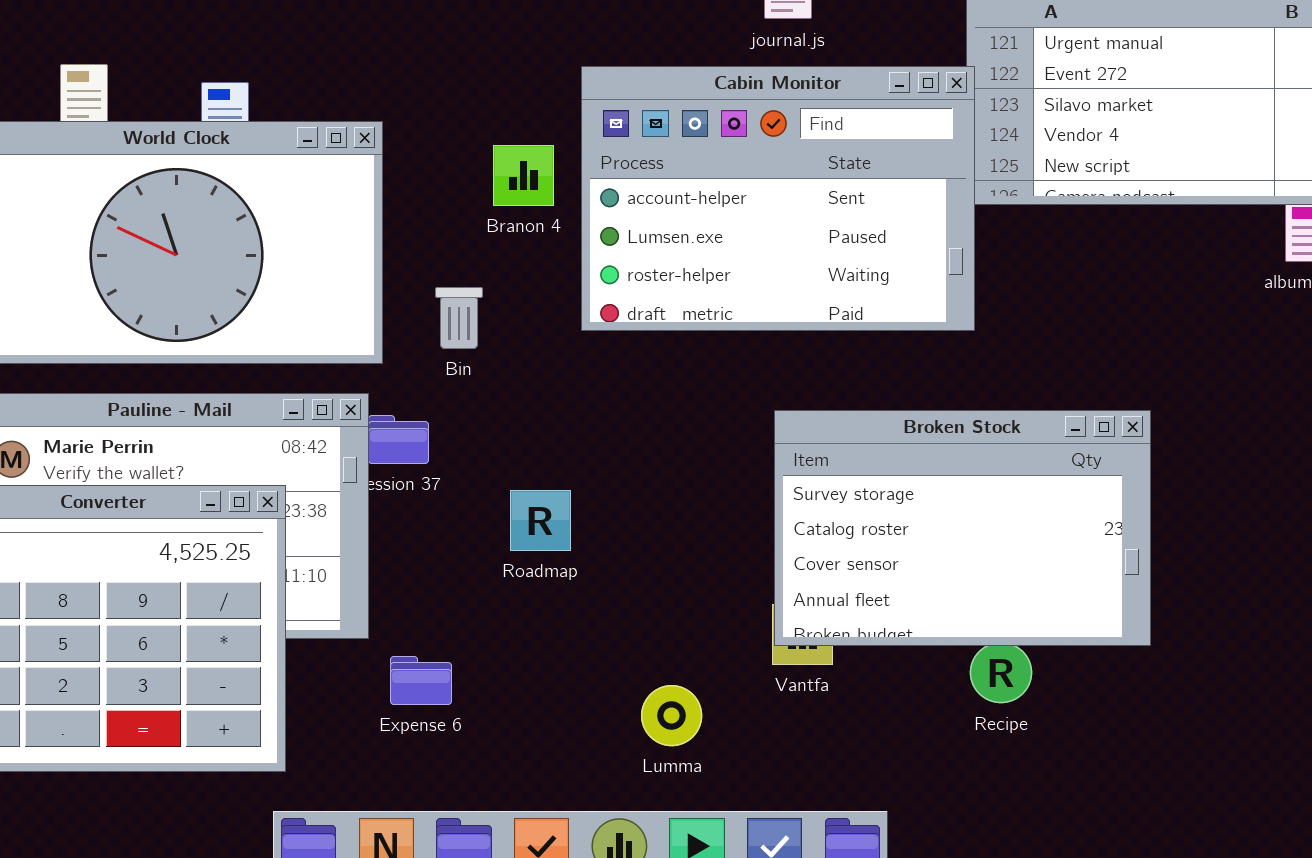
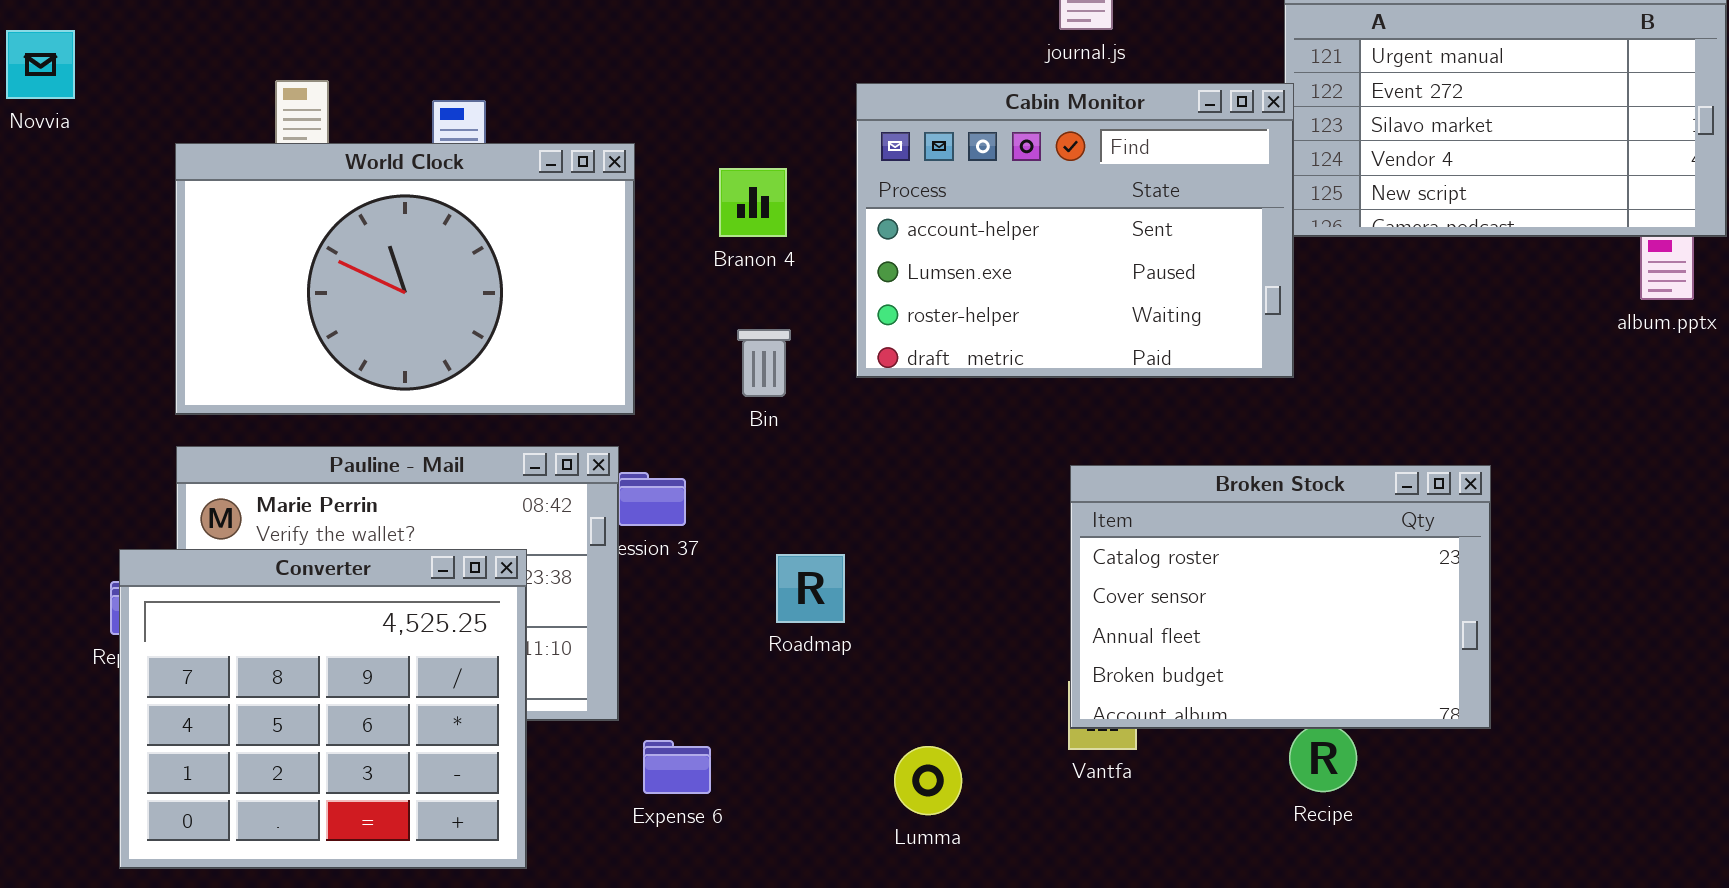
Branon 4: [493,145,554,206] -> [719,168,787,237], moved
Bin: [435,287,483,349] -> [737,329,791,397], moved
Broken Stock: [774,410,1151,646] -> [1070,465,1491,729], scrolled down 1 row
Lumma: [641,685,702,746] -> [894,746,962,815], moved

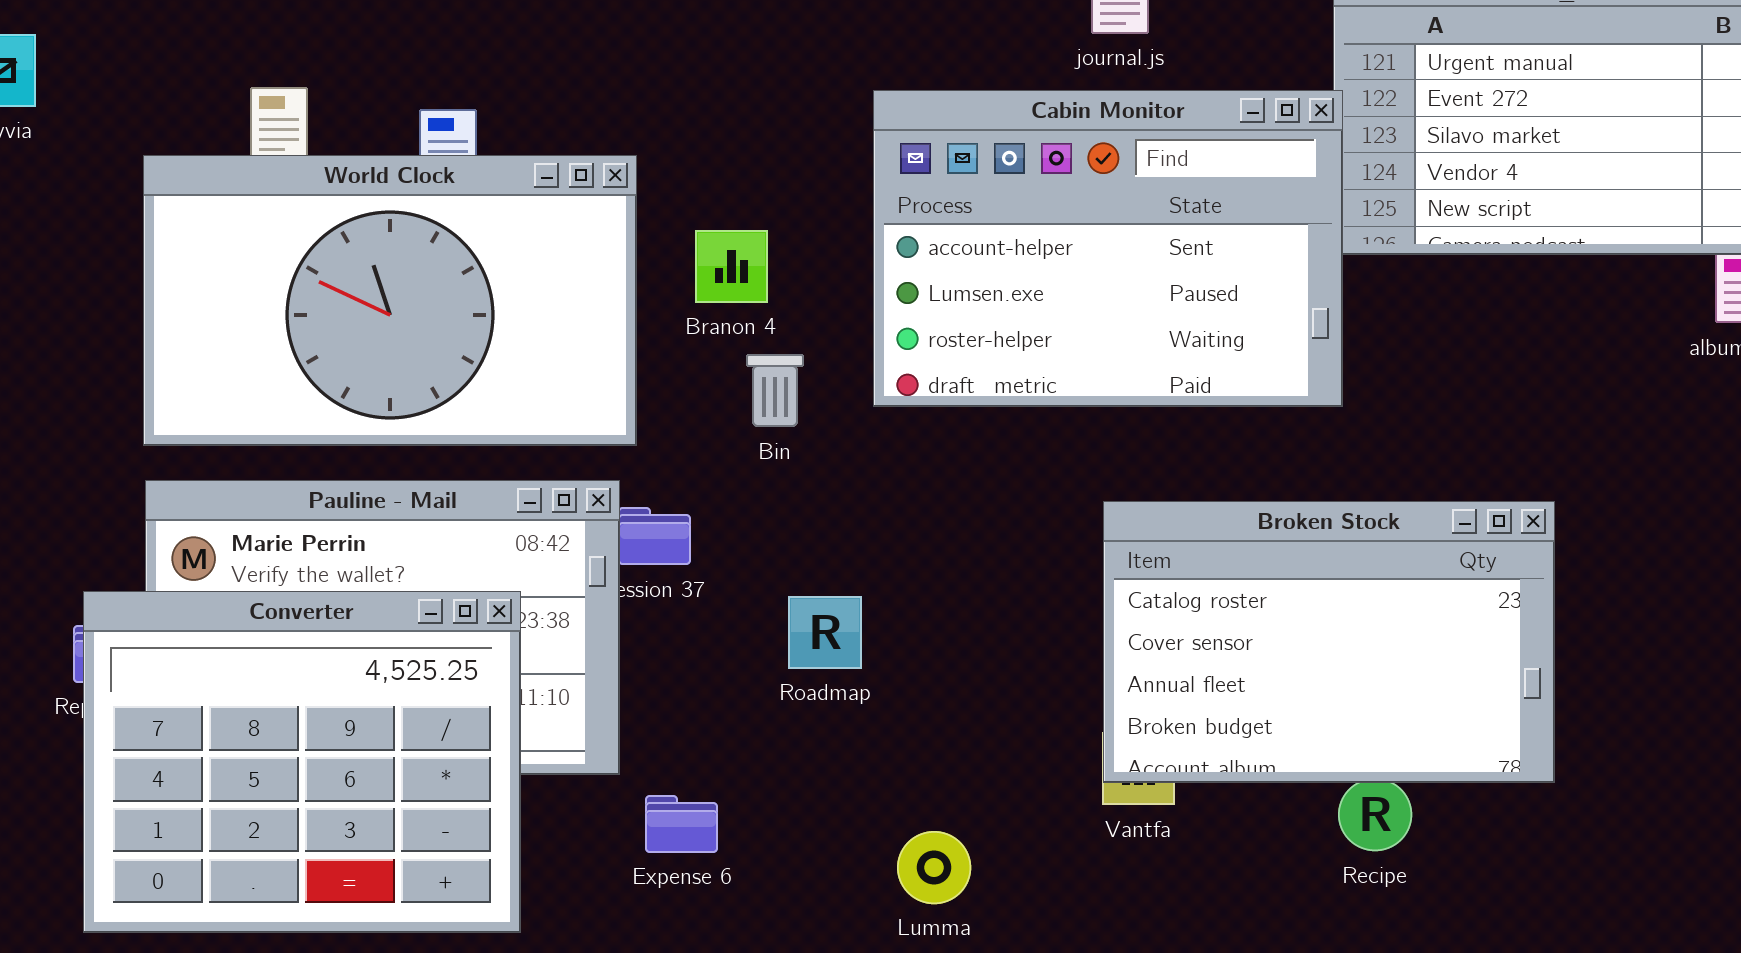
Branon 4: [719,168,787,237] -> [695,230,768,303], moved
Lumma: [894,746,962,815] -> [897,831,971,904], moved

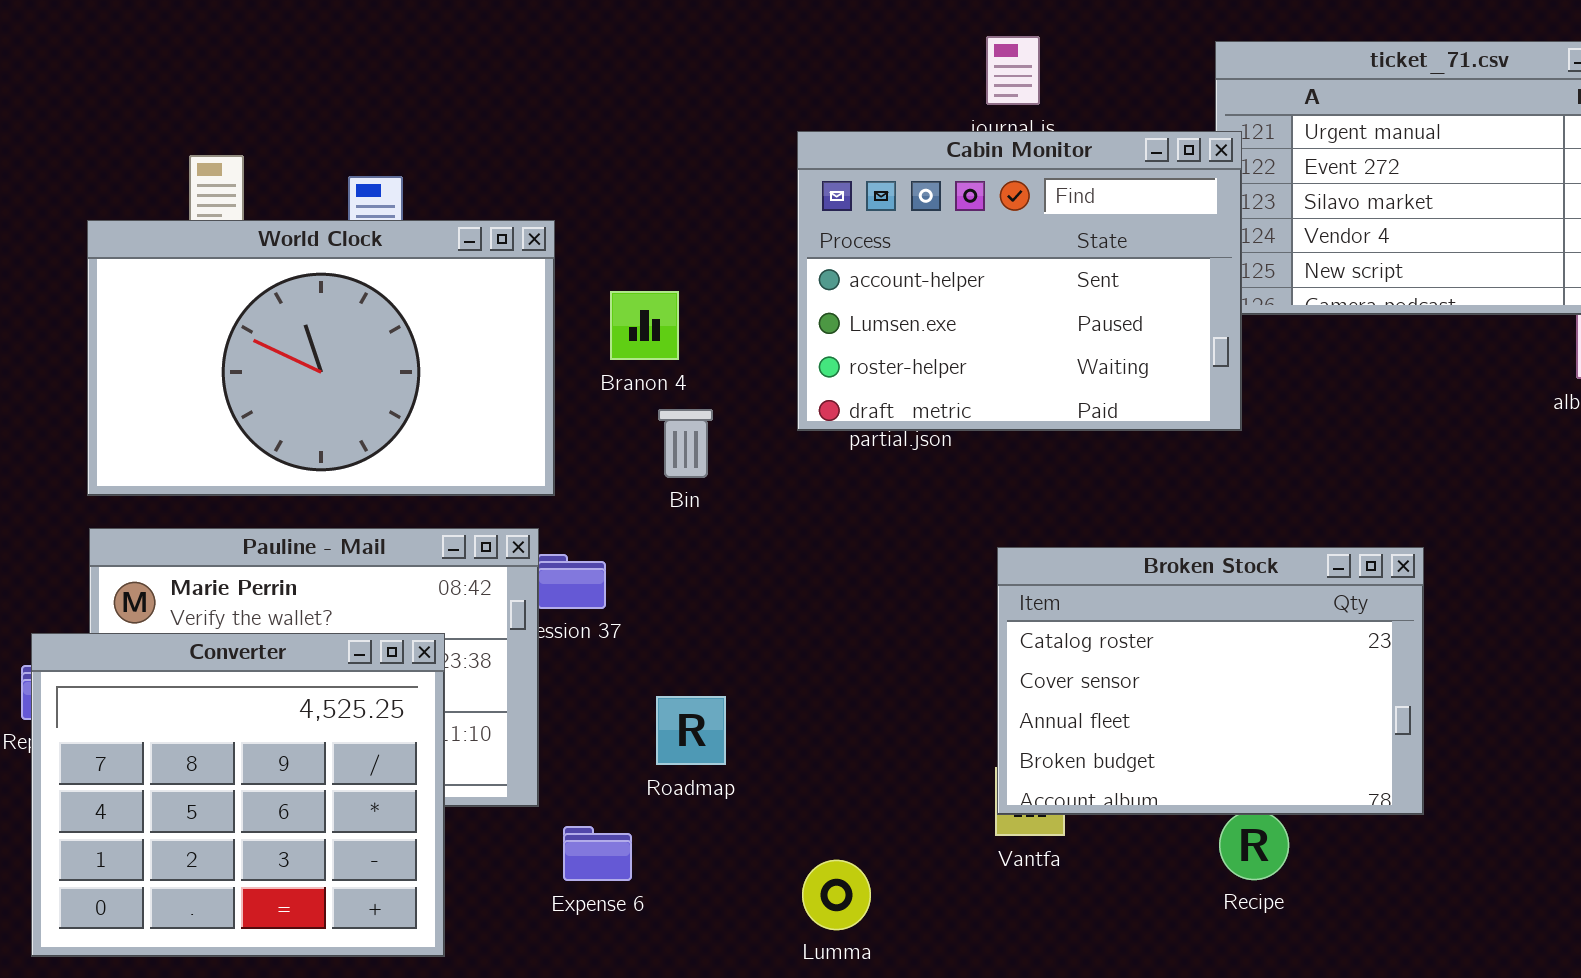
Cabin Monitor: [873,90,1343,407] -> [797,131,1242,431], moved
Roadmap: [788,596,862,669] -> [656,696,726,765], moved

